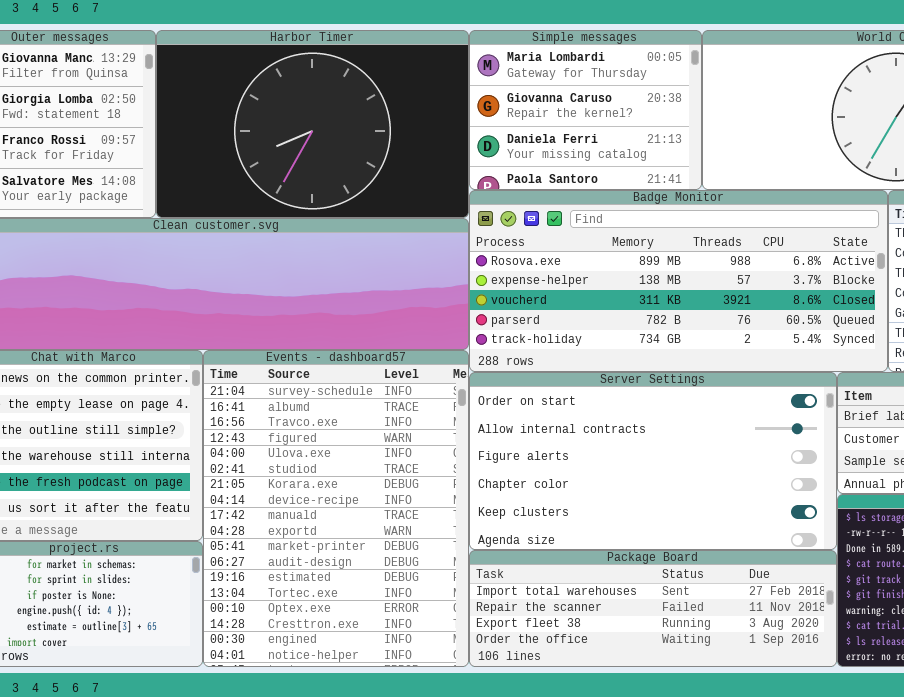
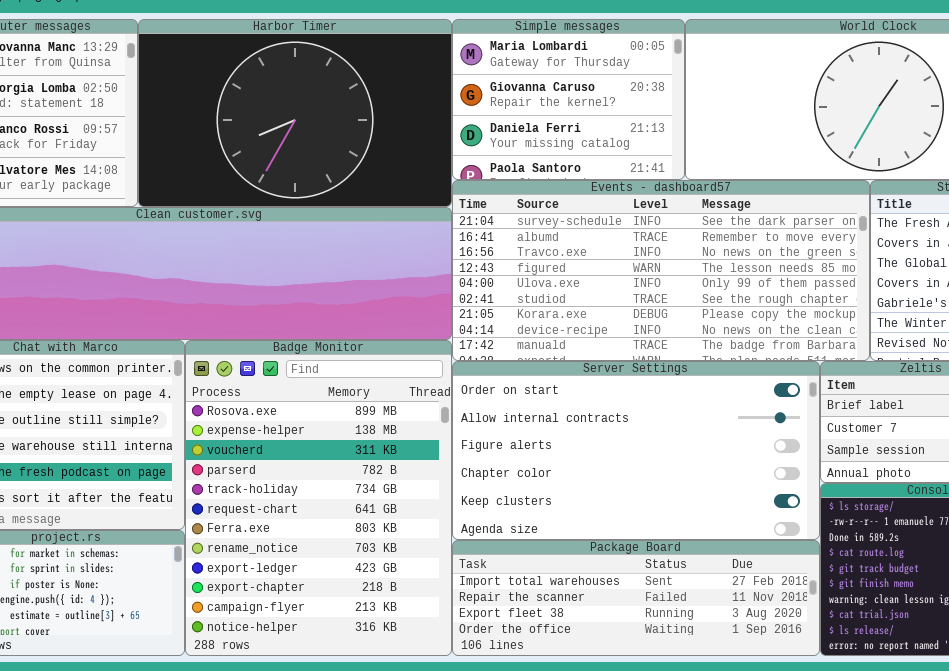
Badge Monitor: [469,190,888,372] -> [185,340,452,656], moved, resized
Events - dashboard57: [203,350,469,667] -> [452,180,870,361], moved, resized

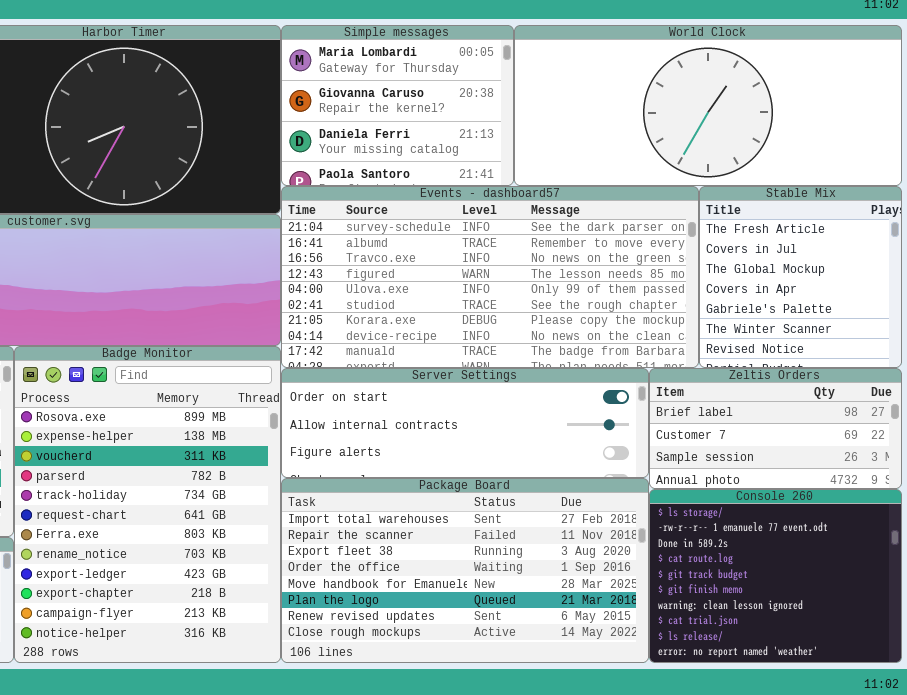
Server Settings: [452,361,820,540] -> [281,368,649,478], resized
Package Board: [452,540,820,656] -> [281,478,649,663], resized

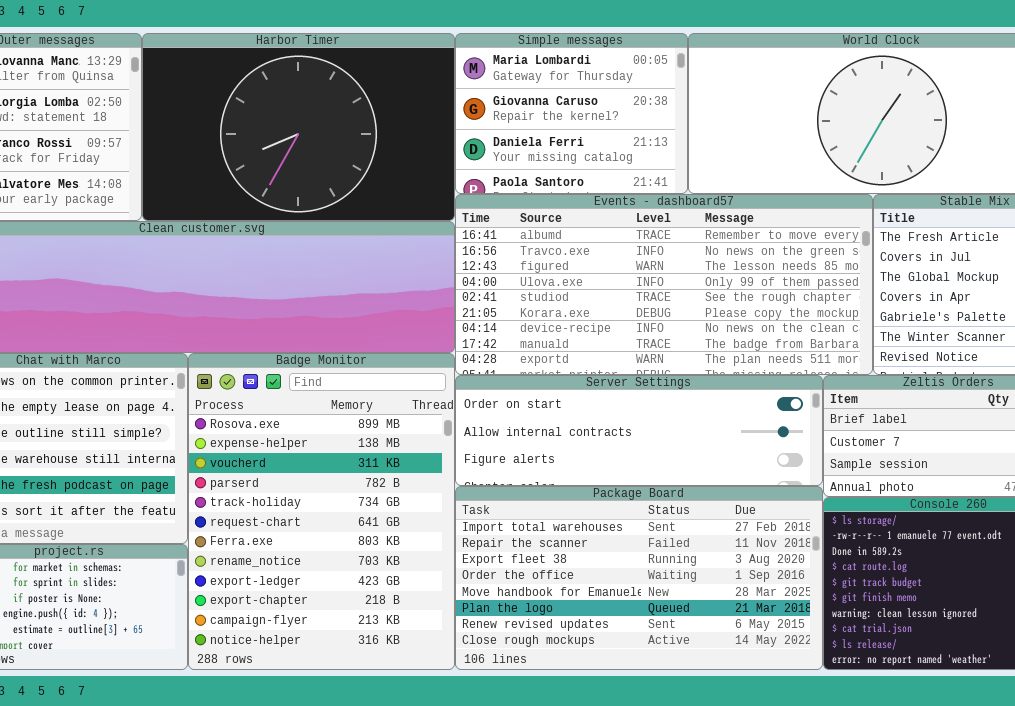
Events - dashboard57: [281,186,699,368] -> [455,194,873,375], scrolled down 1 row

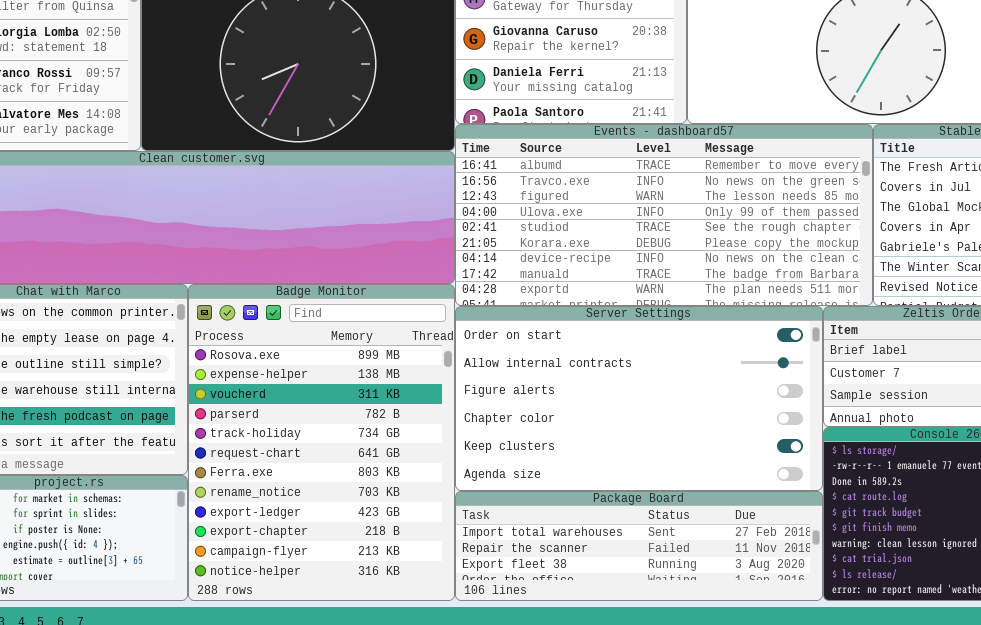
Server Settings: [455,375,823,486] -> [455,306,823,491], resized
Package Board: [455,486,823,670] -> [455,491,823,601], resized

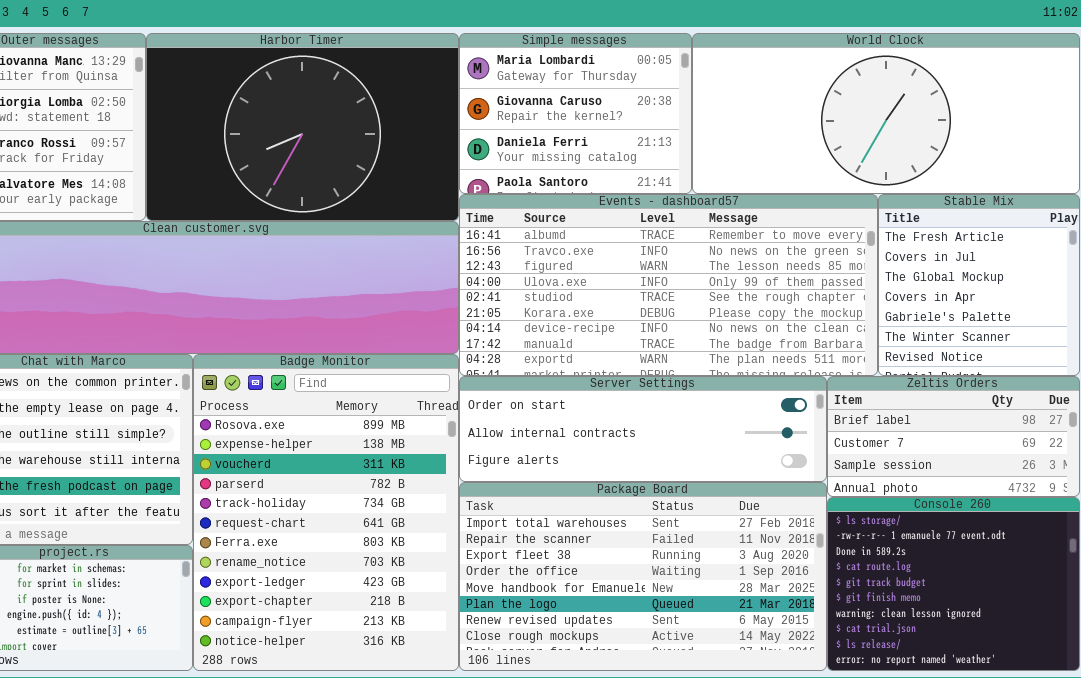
Server Settings: [455,306,823,491] -> [459,376,827,482], resized
Package Board: [455,491,823,601] -> [459,482,827,671], resized

